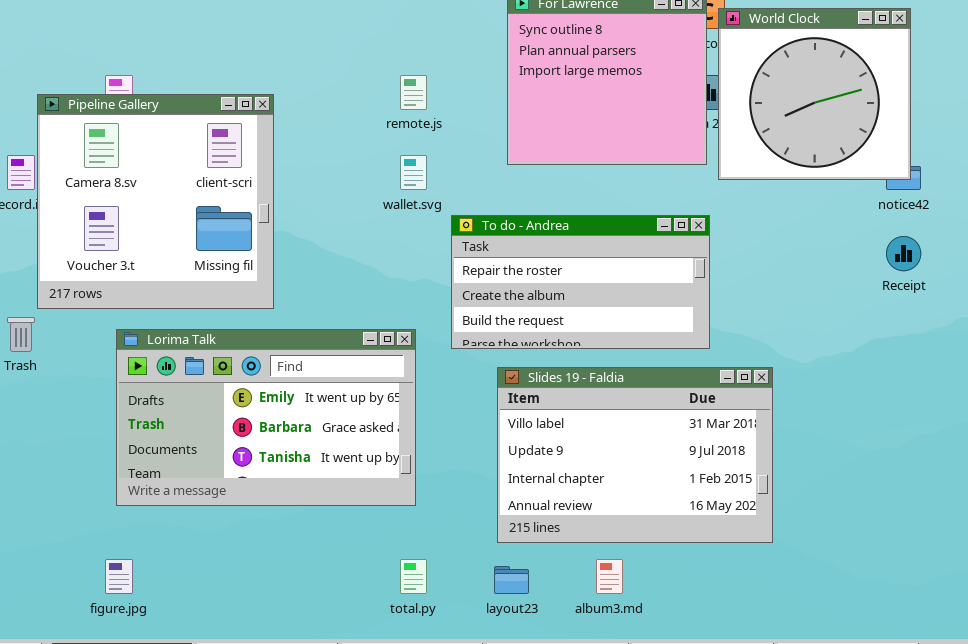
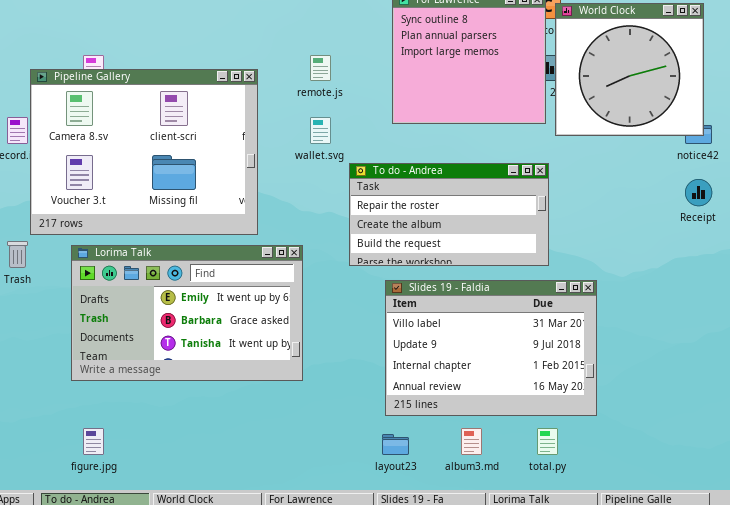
Pipeline Gallery: [37,94,274,309] -> [30,69,258,235], resized
Lorima Talk: [116,329,416,506] -> [71,245,303,381], moved
total.py: [400,559,427,594] -> [537,428,558,455], moved

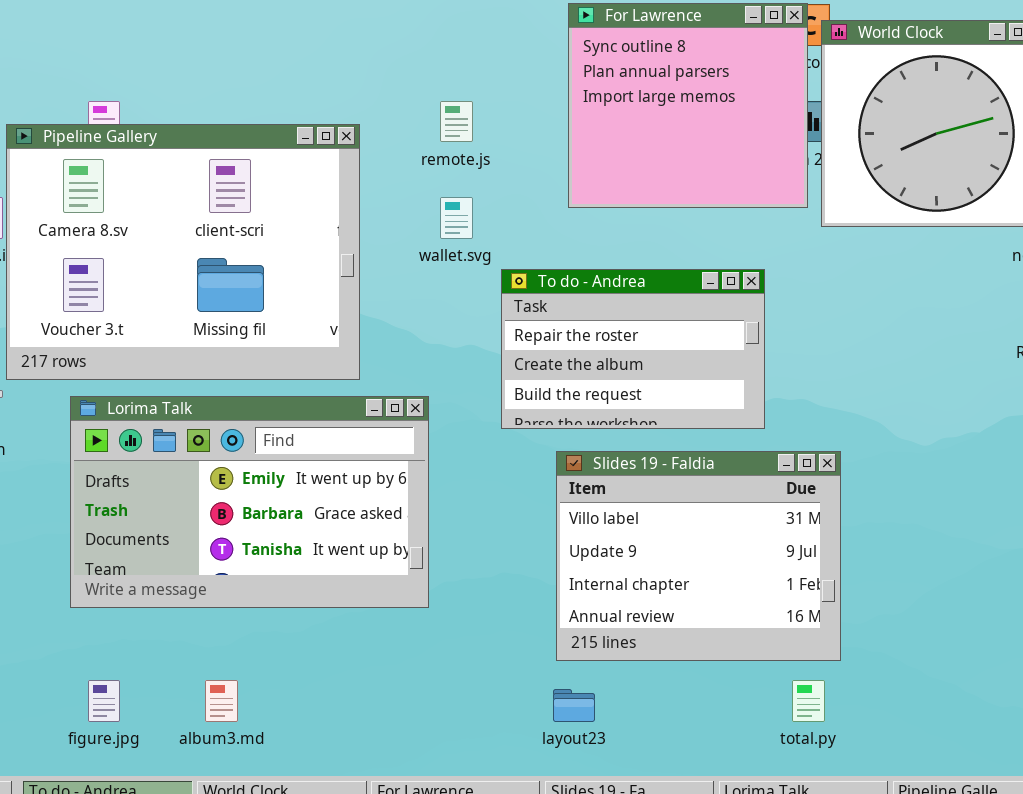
To do - Andrea: [349,163,549,266] -> [501,269,765,429], resized
Slides 19 - Faldia: [385,280,597,416] -> [556,451,841,661], resized
album3.md: [461,428,482,455] -> [205,680,238,722], moved

